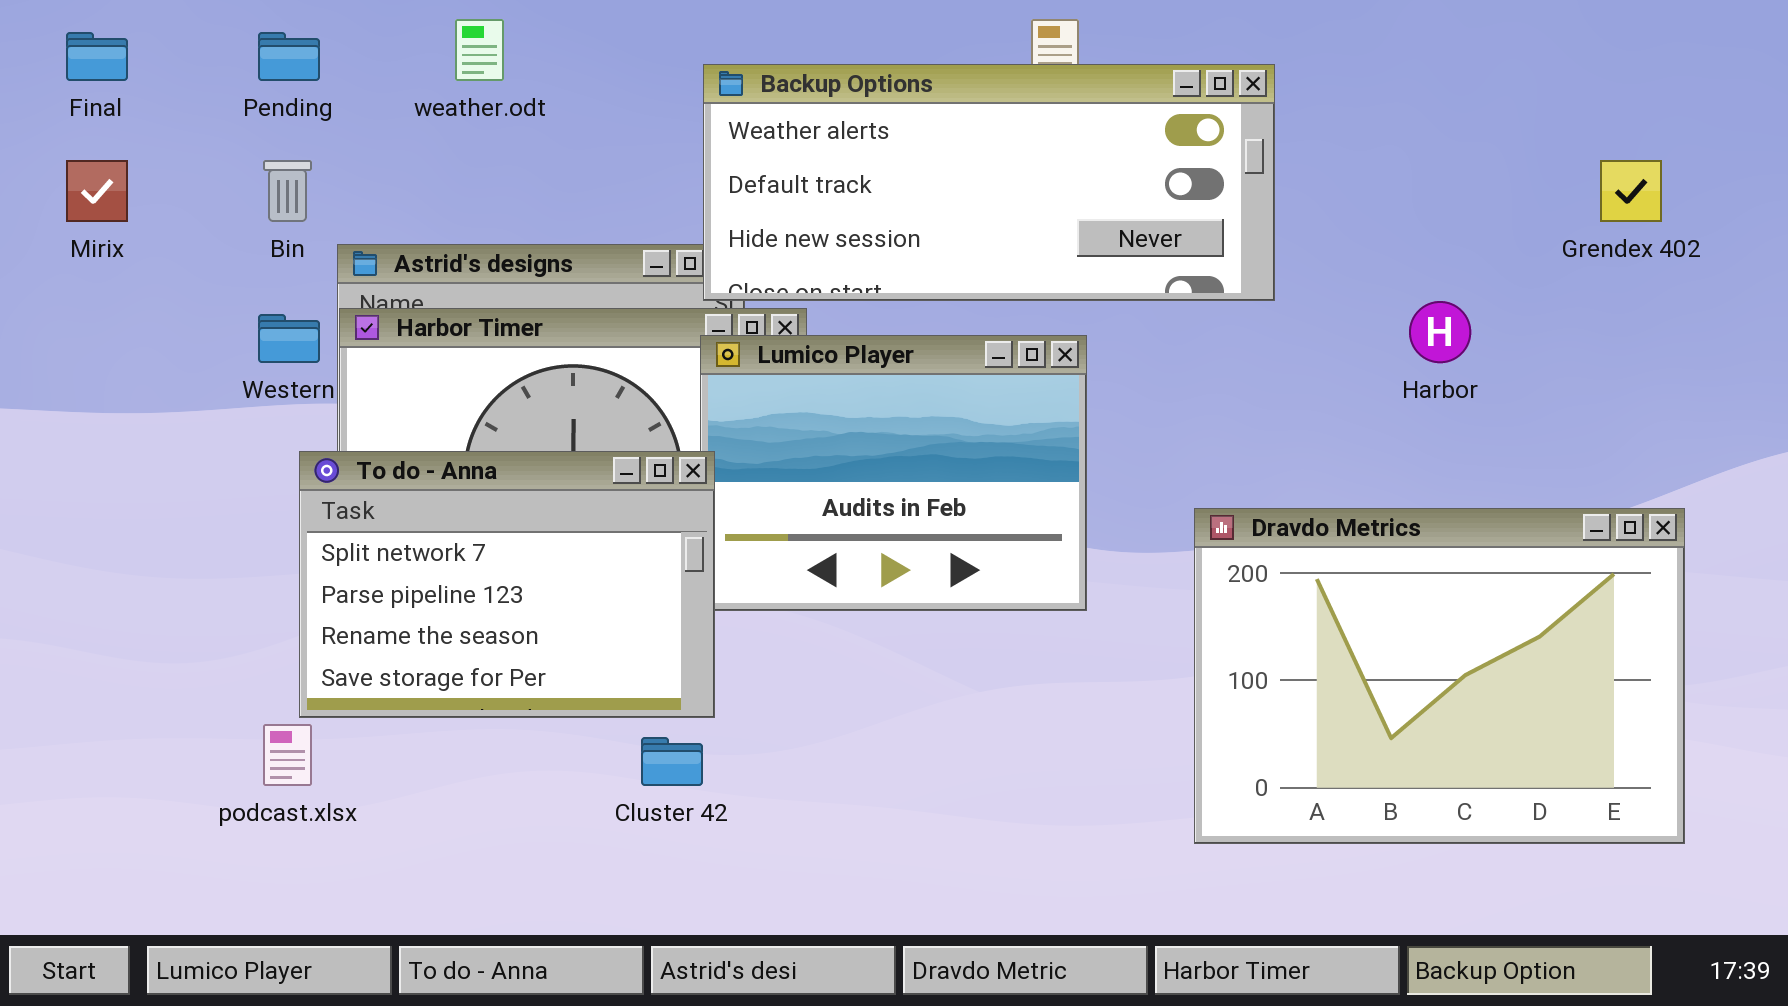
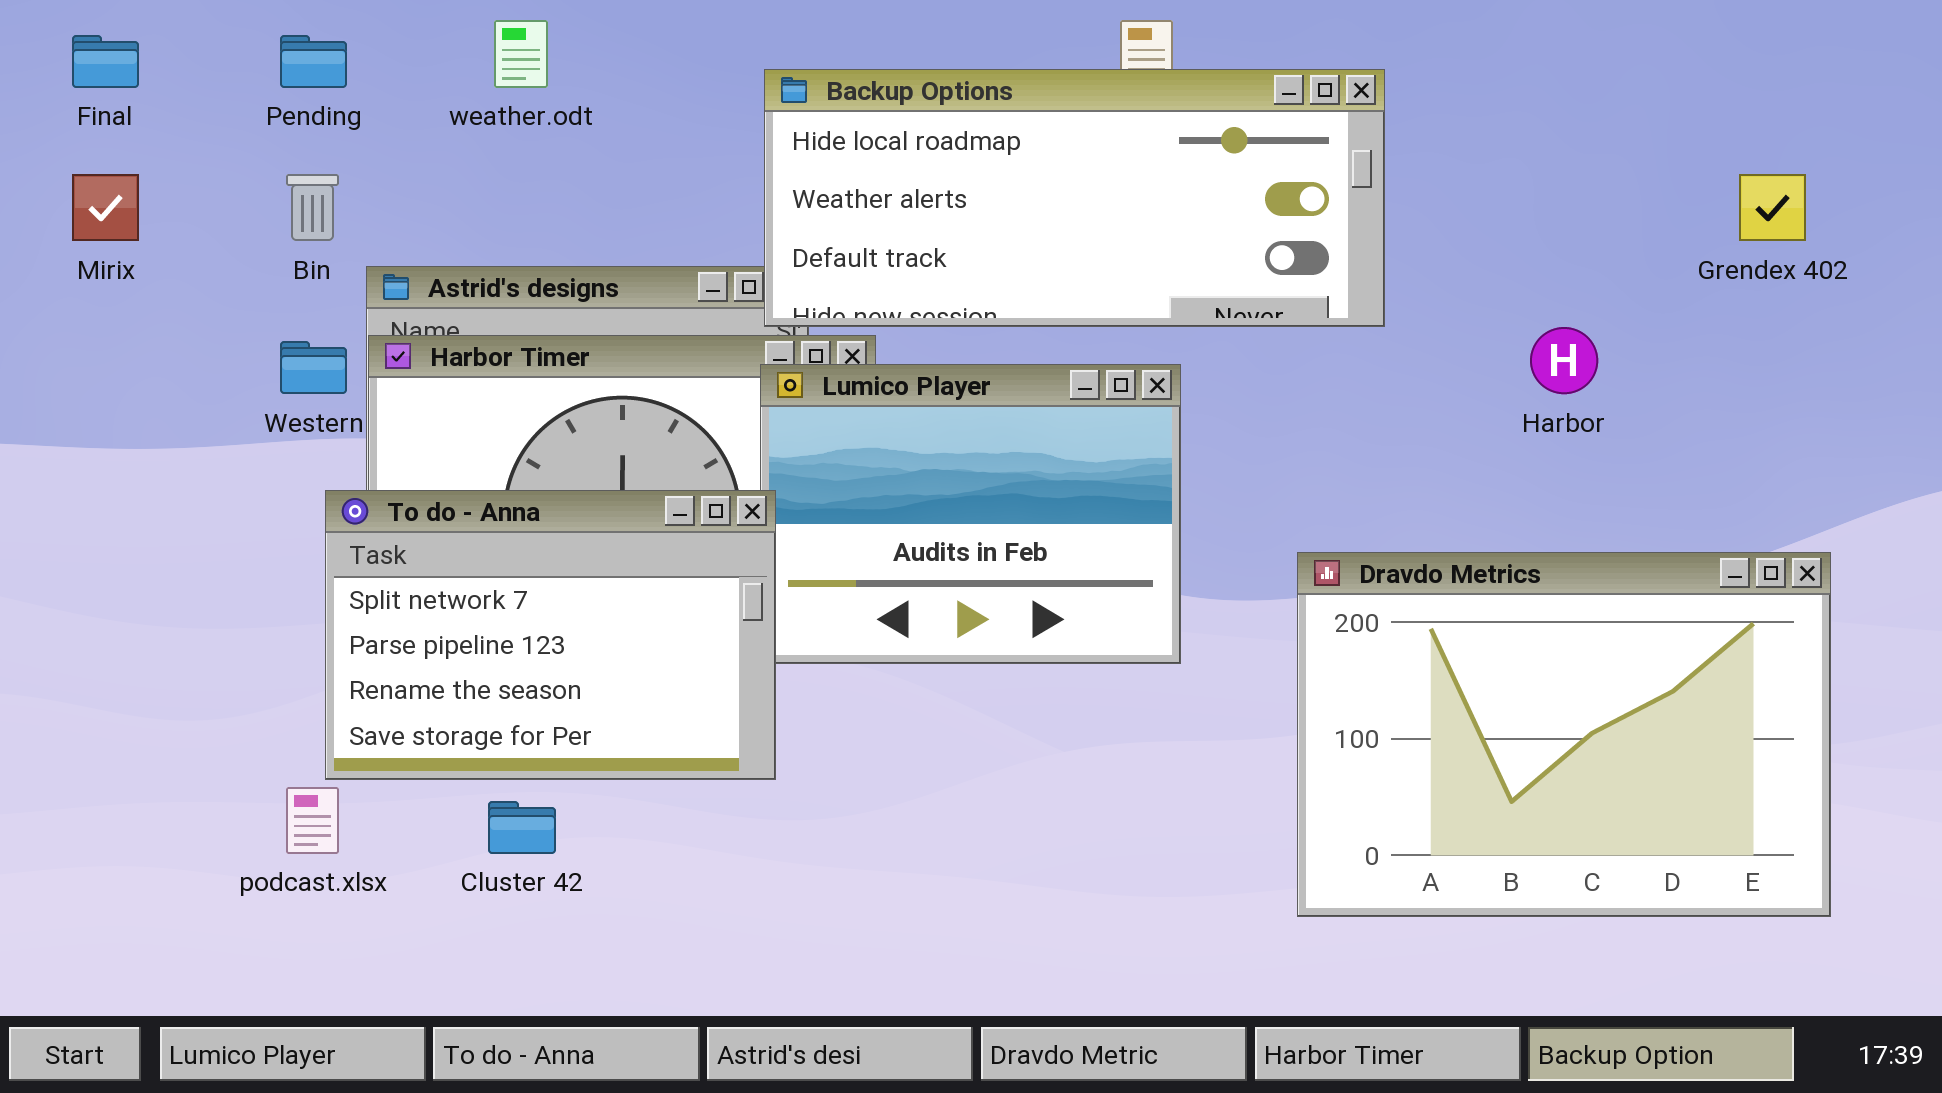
Backup Options: [703,64,1275,301] -> [764,69,1385,327], scrolled up 1 row
Cluster 42: [641,737,703,786] -> [488,801,556,854], moved

